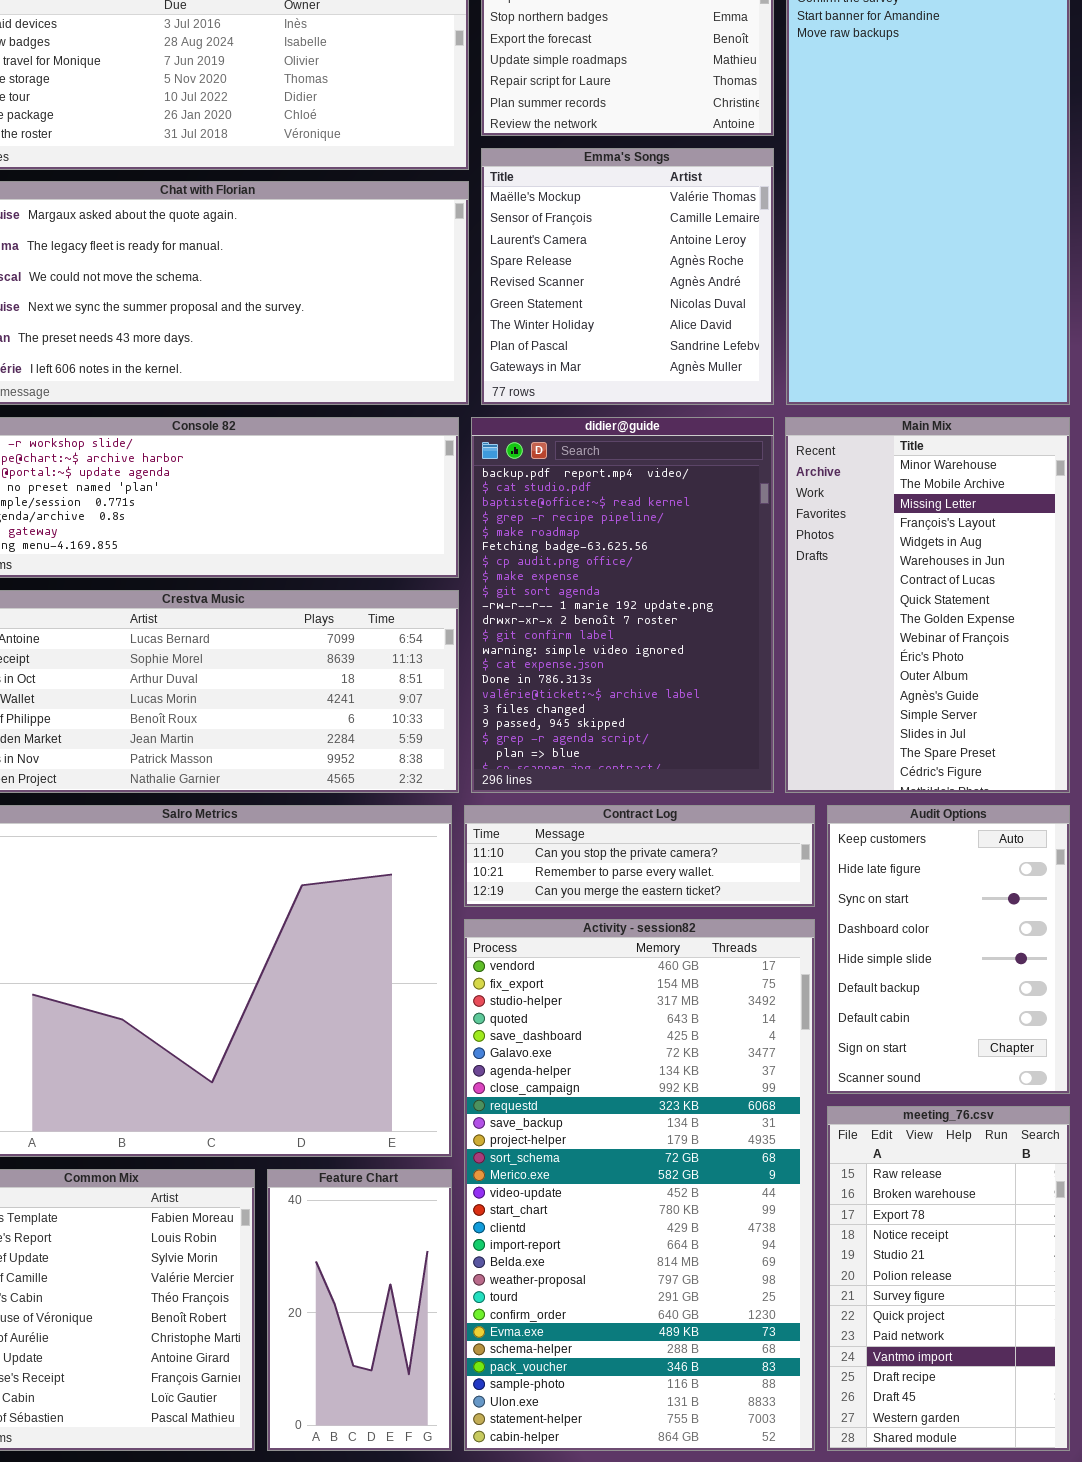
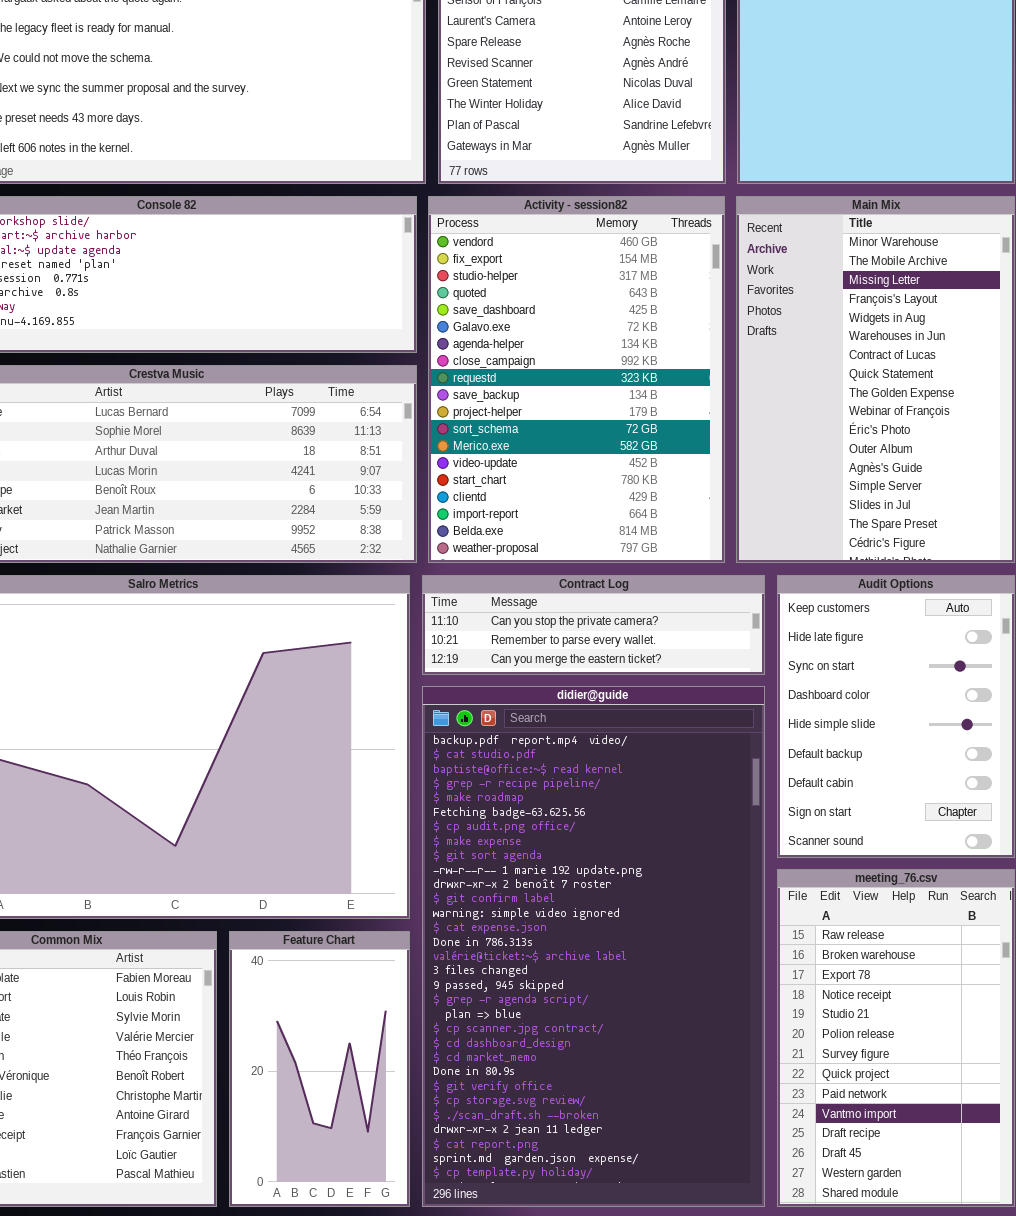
didier@guide: [471,417,774,793] -> [422,686,765,1207], moved, resized
Activity - session82: [464,919,815,1451] -> [428,196,725,563], moved, resized

